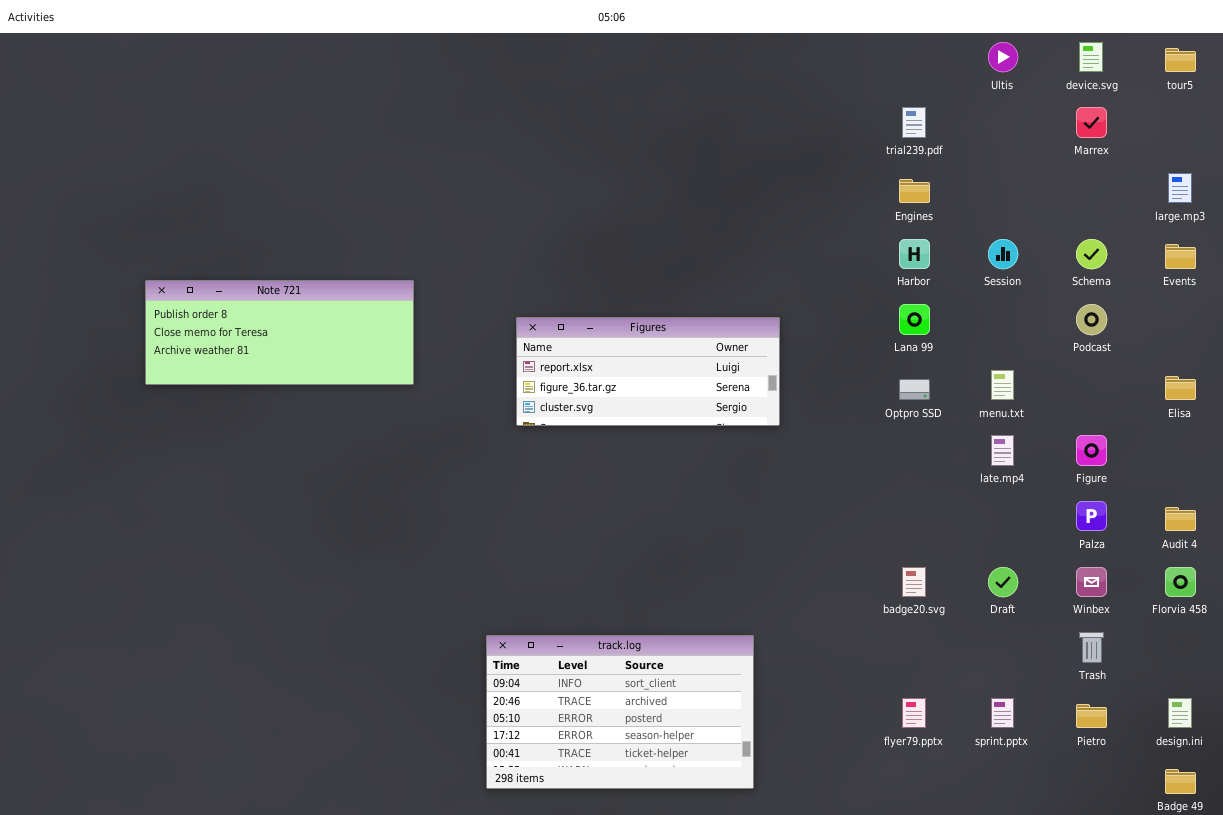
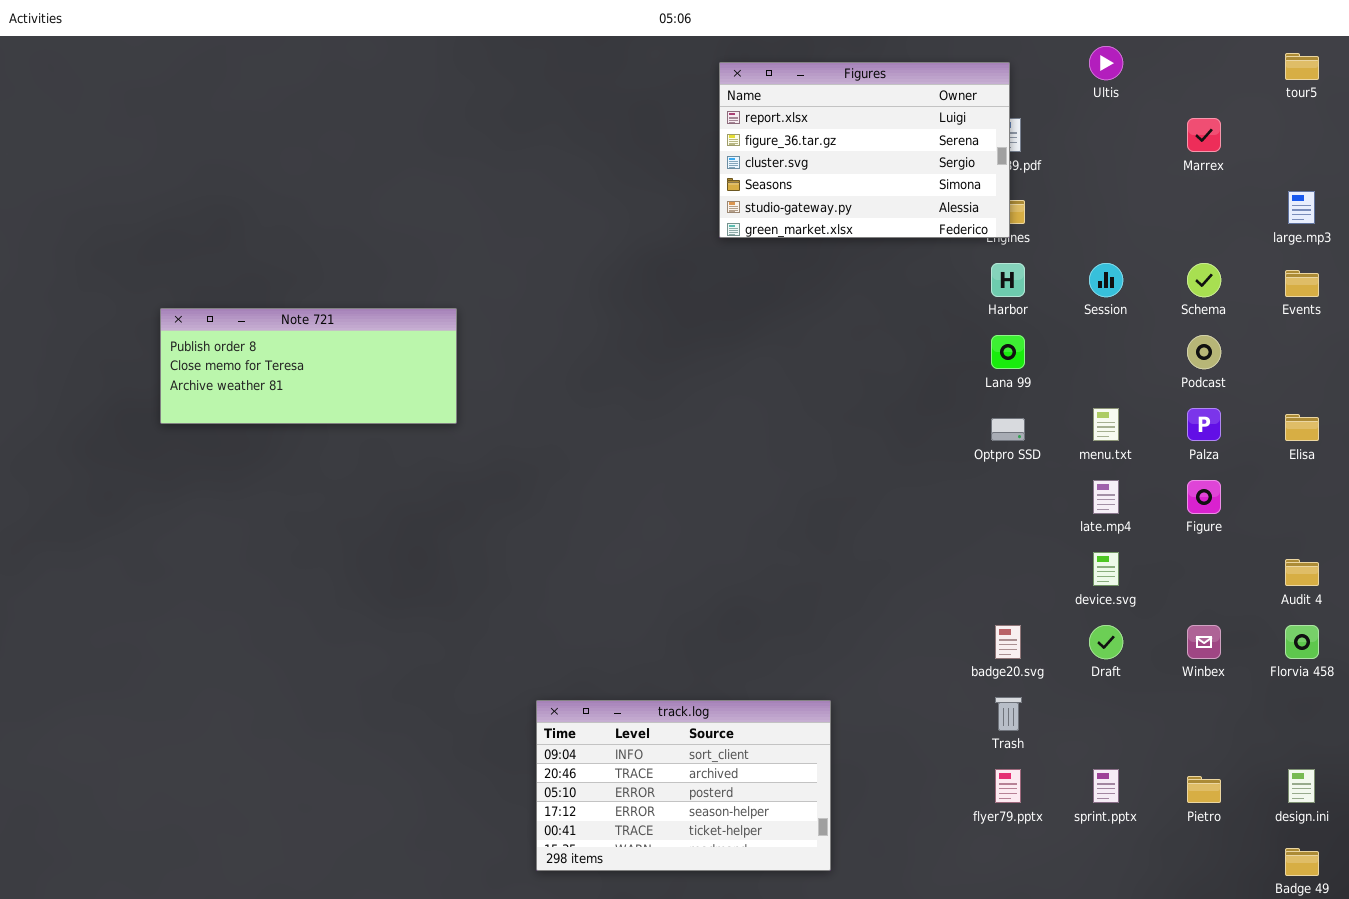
device.svg: [1079,42,1103,72] -> [1093,552,1119,586], moved
Figures: [516,317,780,426] -> [719,62,1010,238], moved, resized
Palza: [1076,501,1107,531] -> [1187,408,1221,441], moved
Trash: [1079,632,1104,663] -> [995,697,1022,731], moved

